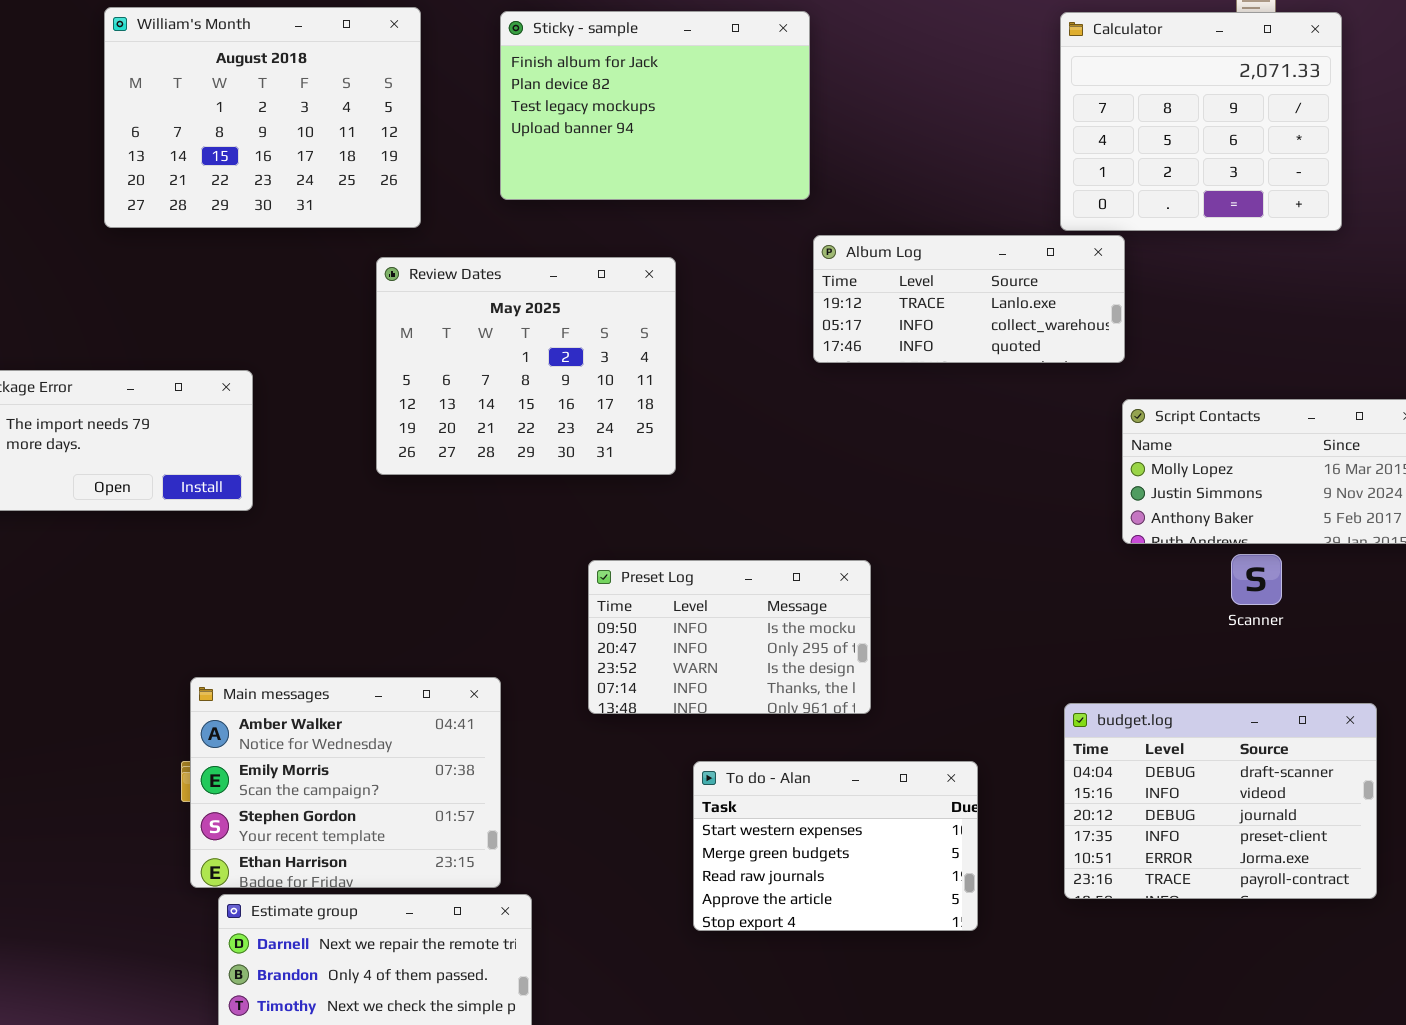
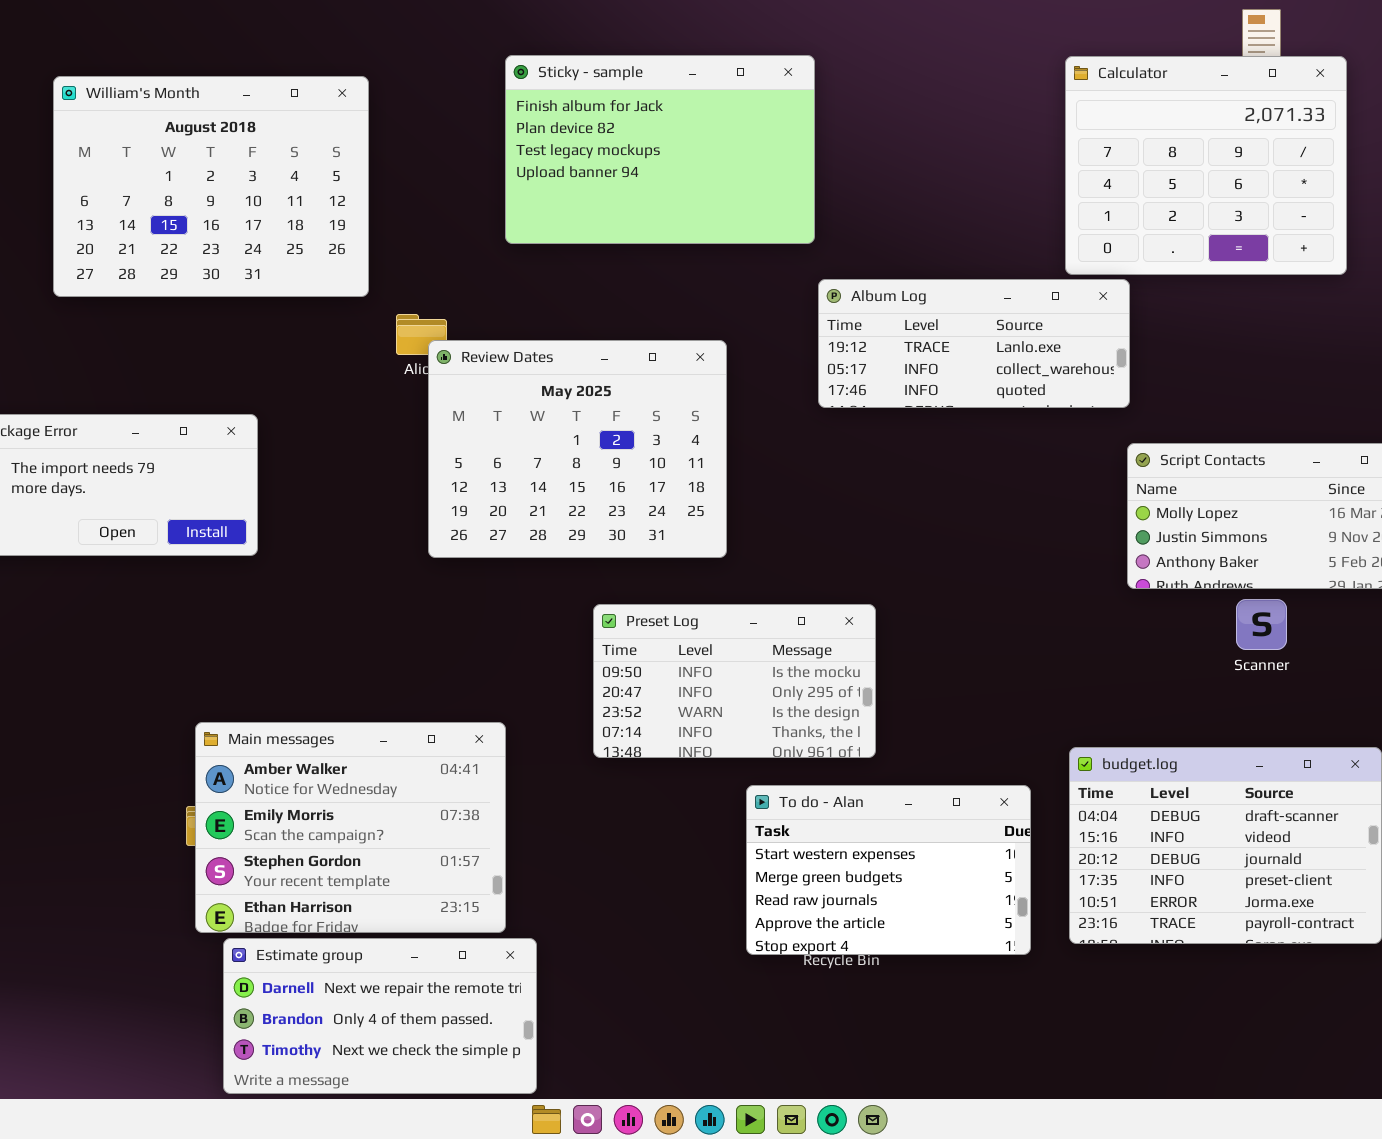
William's Month: [104,7,421,228] -> [53,76,369,297], moved
Review Dates: [376,257,676,475] -> [428,340,727,558], moved
To do - Alan: [693,761,978,931] -> [746,785,1031,955], moved

